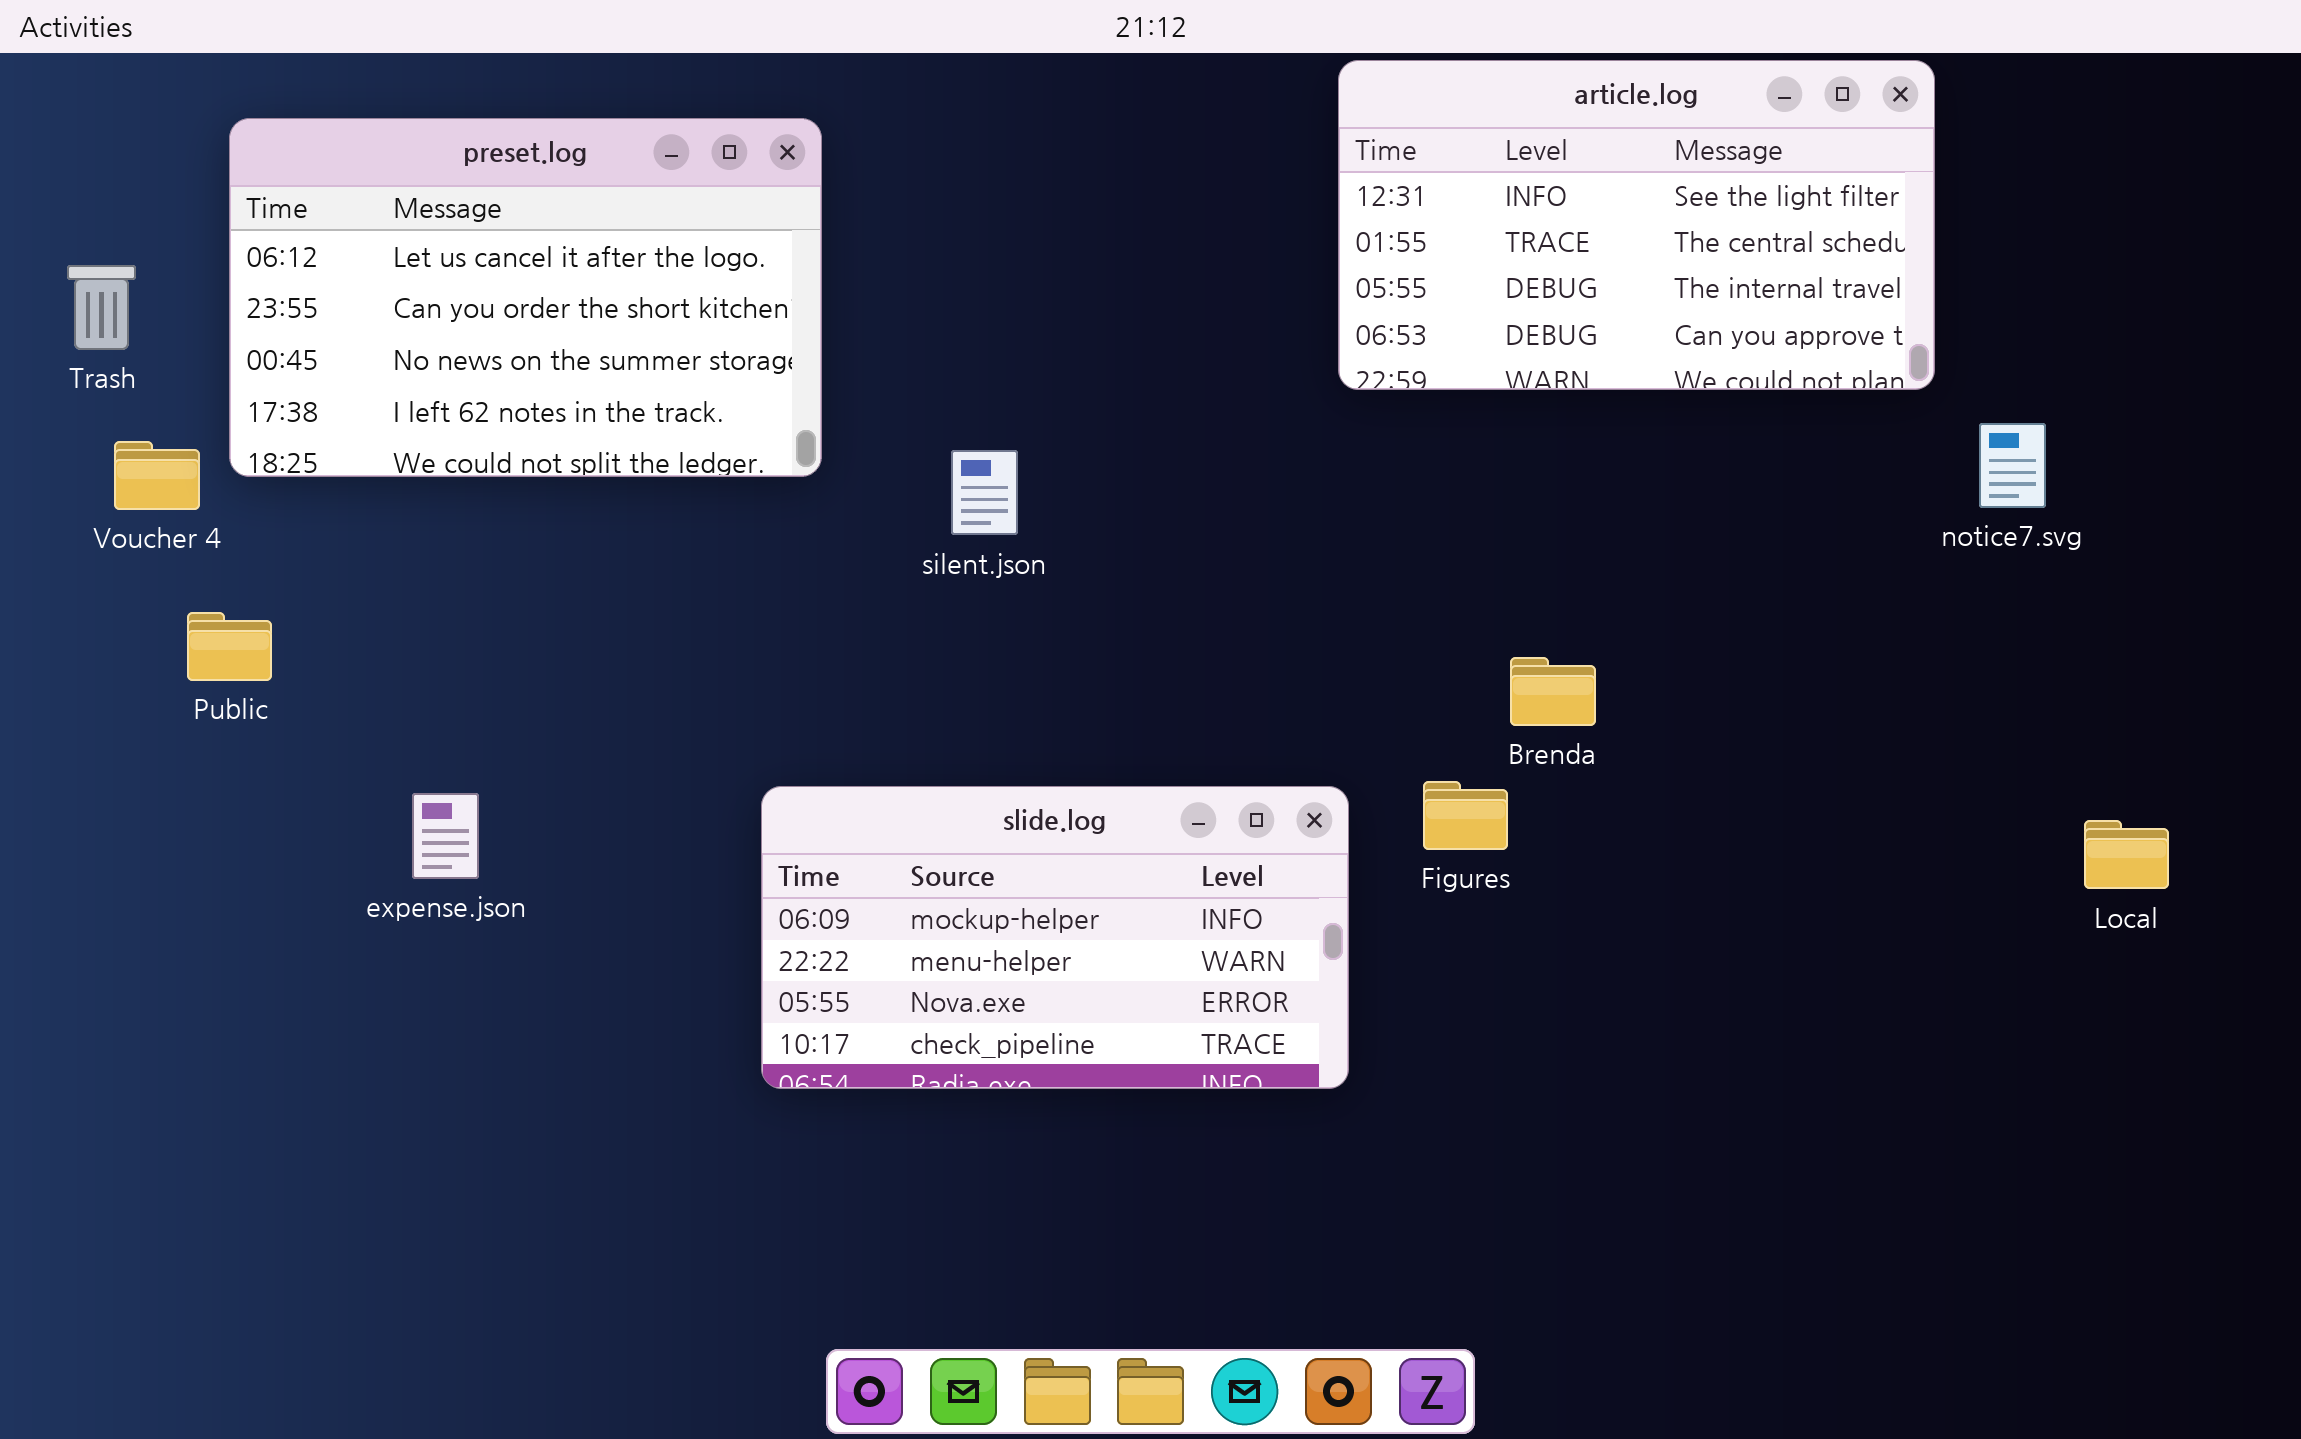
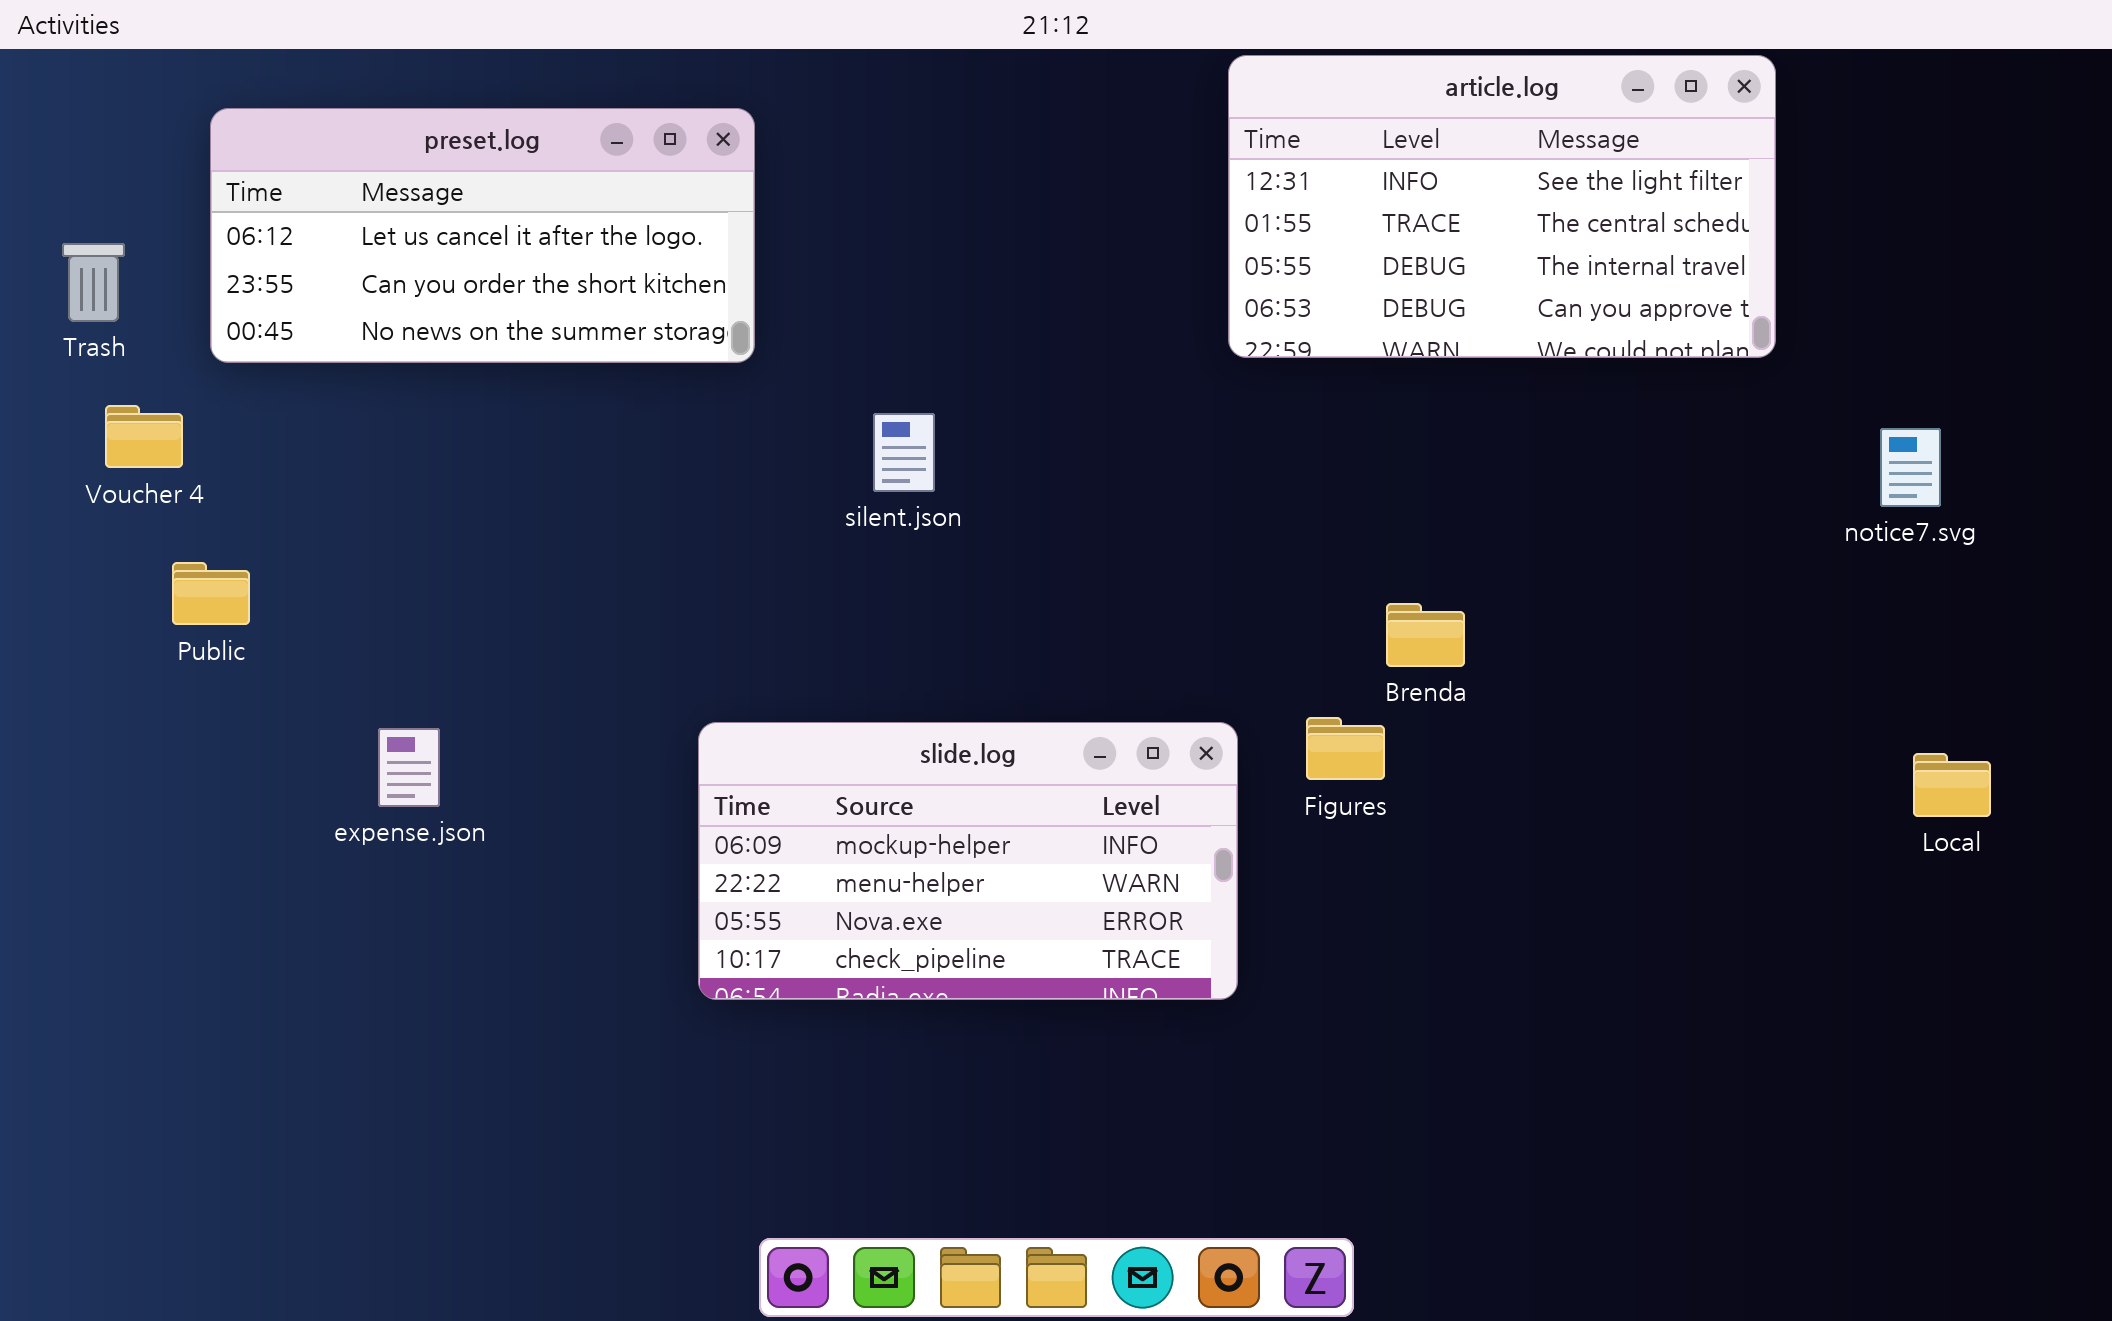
preset.log: [229,118,822,477] -> [210,108,755,363], resized
notice7.svg: [1979,423,2046,508] -> [1880,428,1941,507], moved

